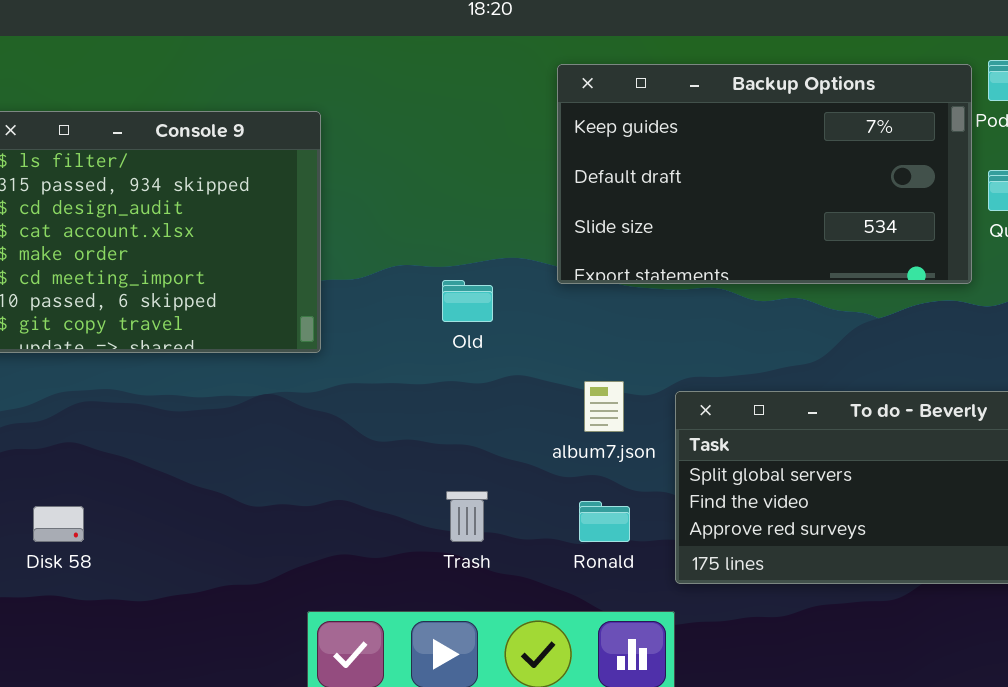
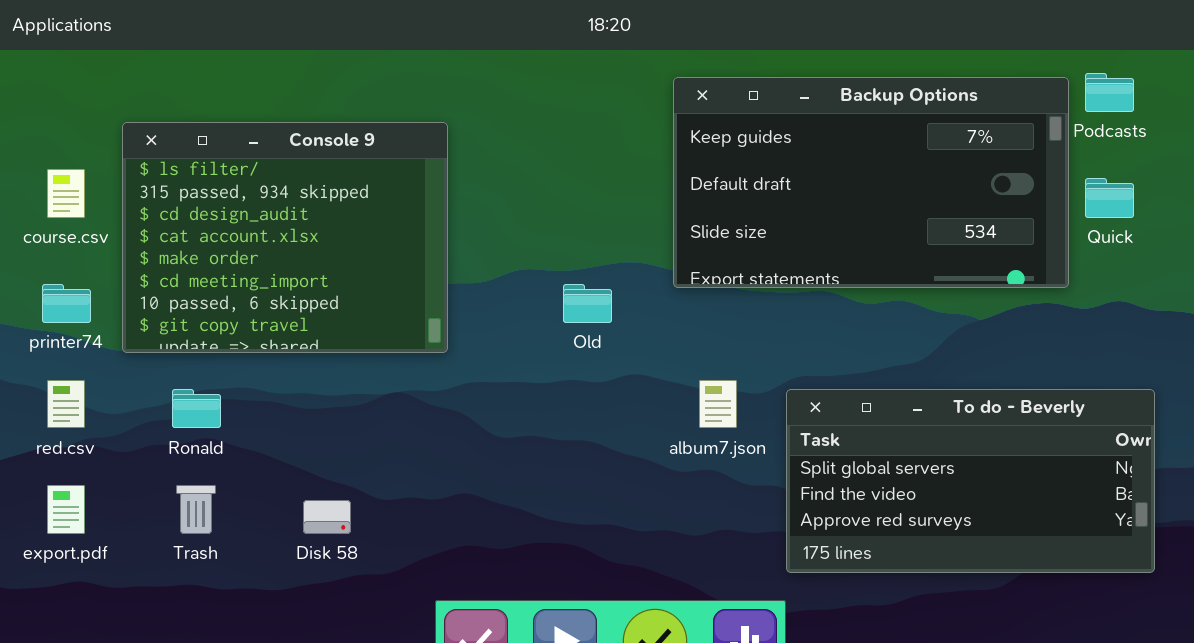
Trash: [446,491,488,542] -> [176,485,216,534], moved
Ronald: [579,501,630,542] -> [172,389,221,428], moved
Disk 58: [33,506,84,542] -> [303,500,351,534], moved

